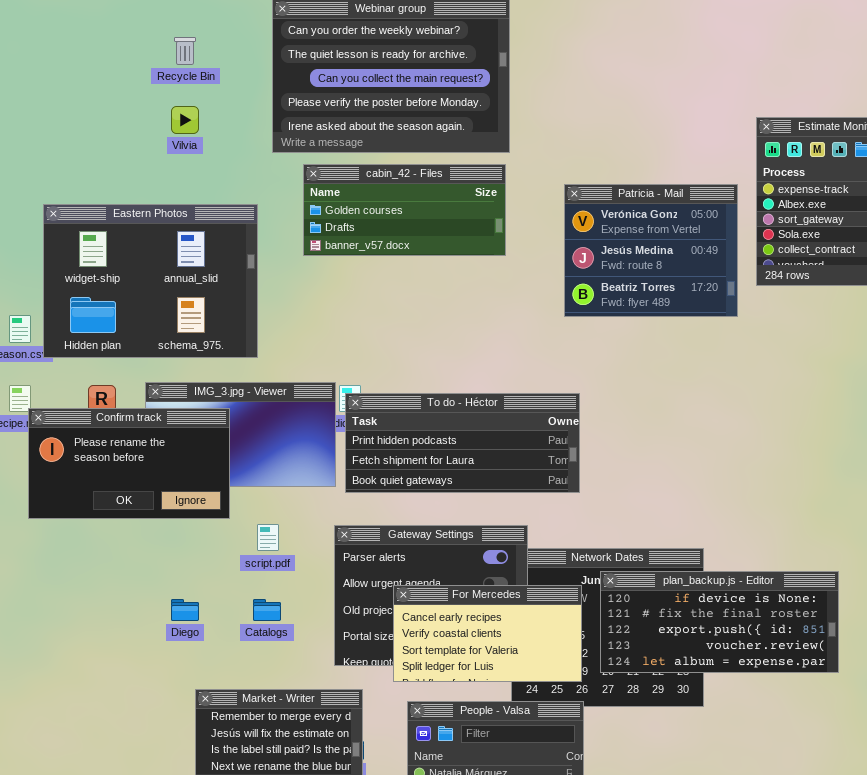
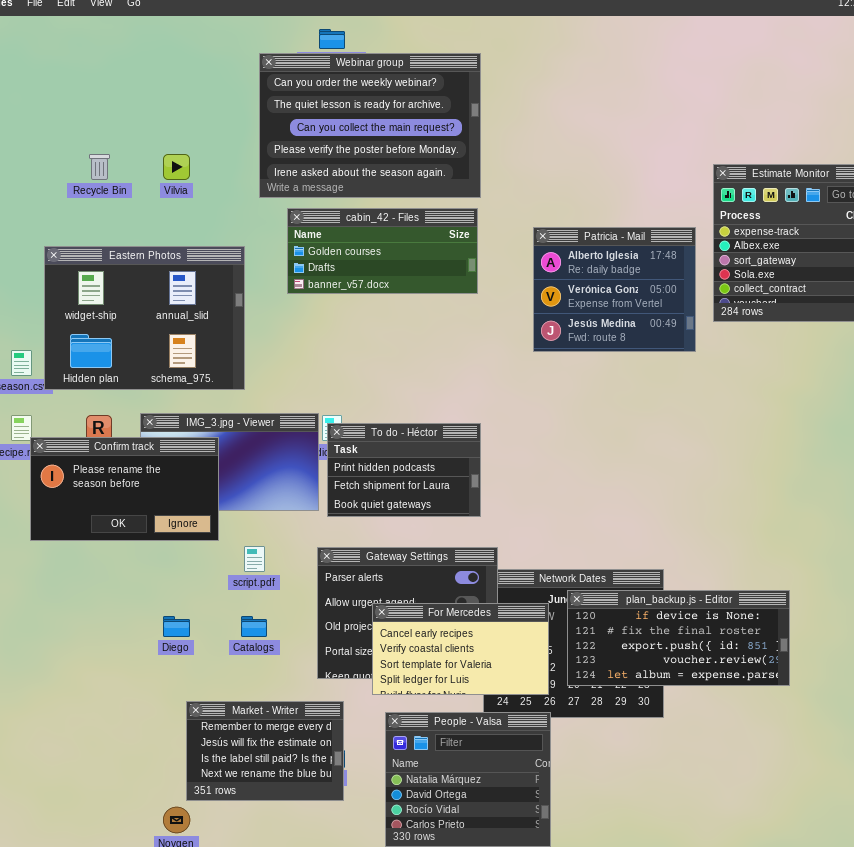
Recycle Bin: [174,37,196,65] -> [89,154,110,180], moved
Patricia - Mail: [564,184,738,317] -> [533,227,696,352], scrolled up 1 row
To do - Héctor: [345,393,580,493] -> [327,423,481,517], resized

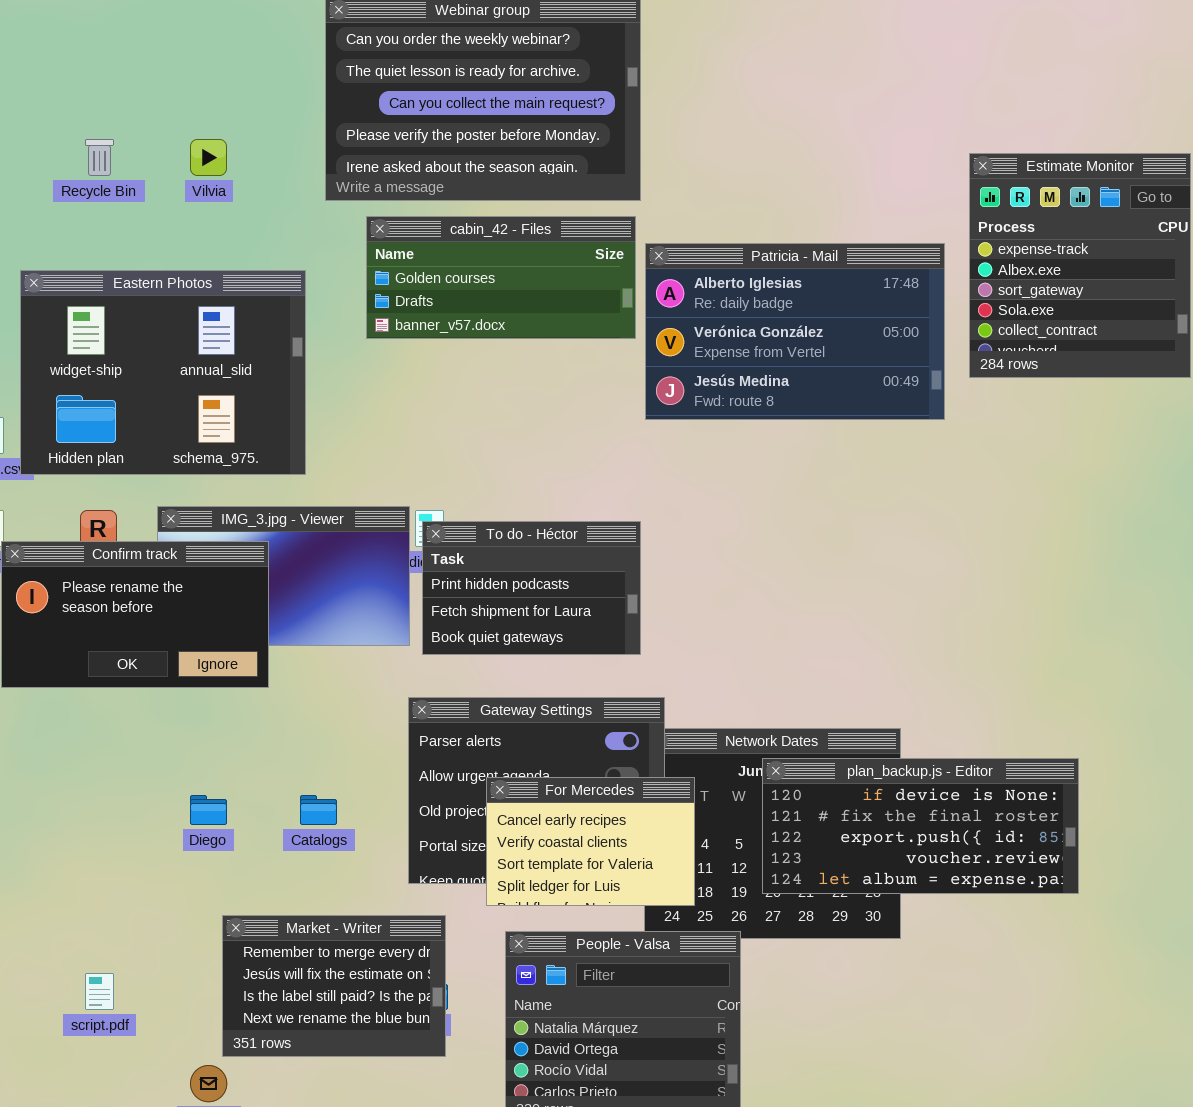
Patricia - Mail: [533,227,696,352] -> [645,243,945,420], resized
script.pdf: [244,546,265,572] -> [85,973,114,1010], moved
For Mercedes: [372,603,549,695] -> [486,777,695,906], resized

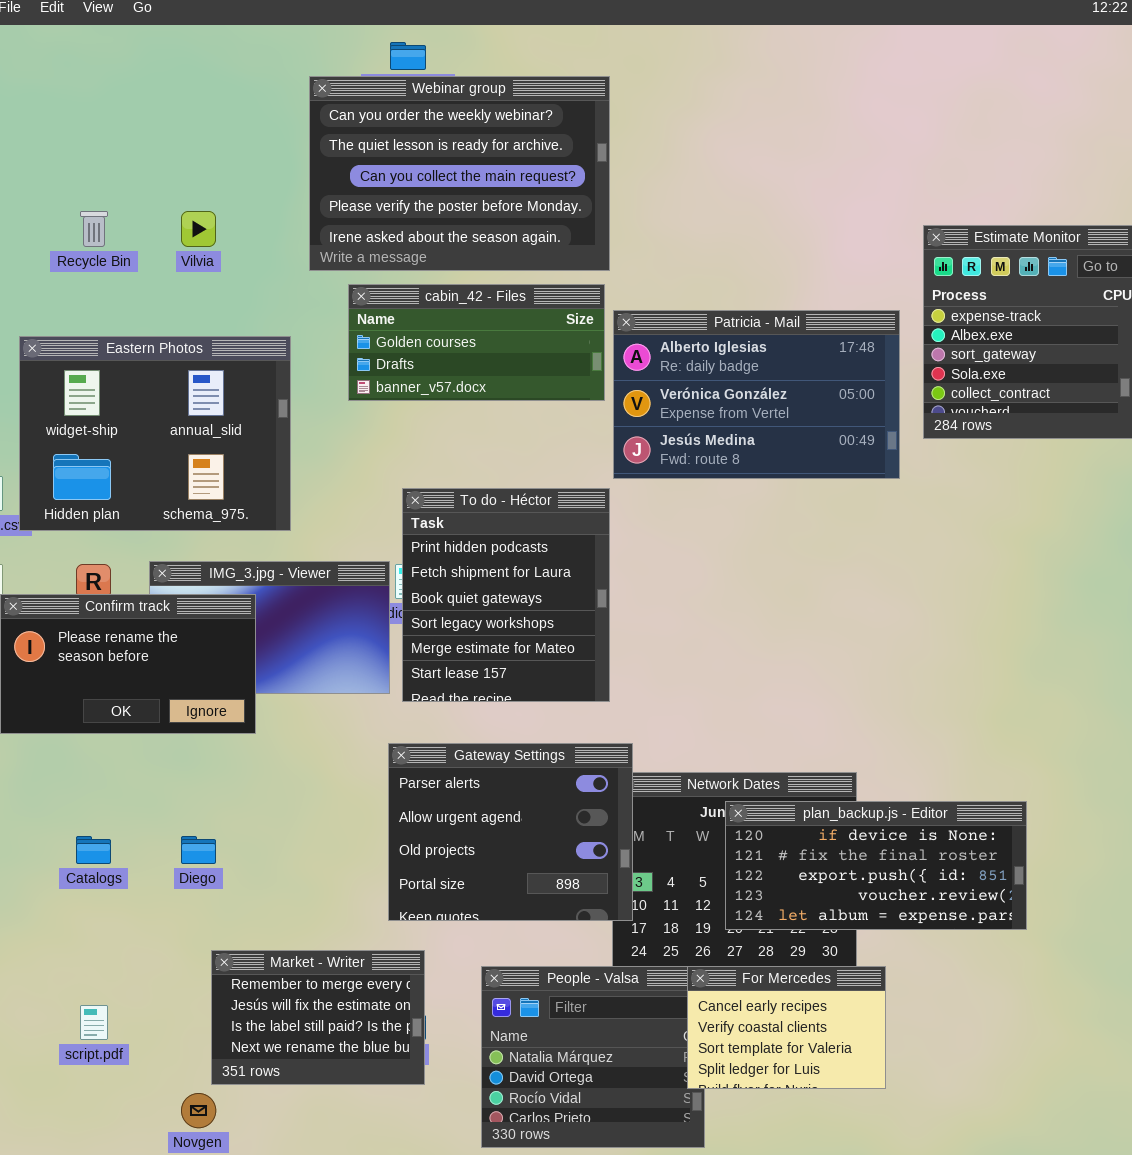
To do - Héctor: [422,521,641,655] -> [402,488,610,702], resized
For Mercedes: [486,777,695,906] -> [687,966,886,1089], moved
Catalogs: [300,795,337,825] -> [76,836,111,864], moved

